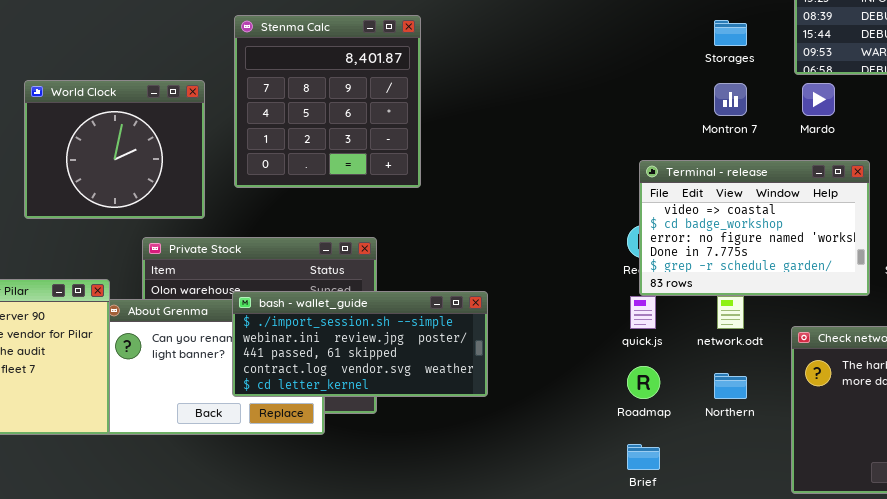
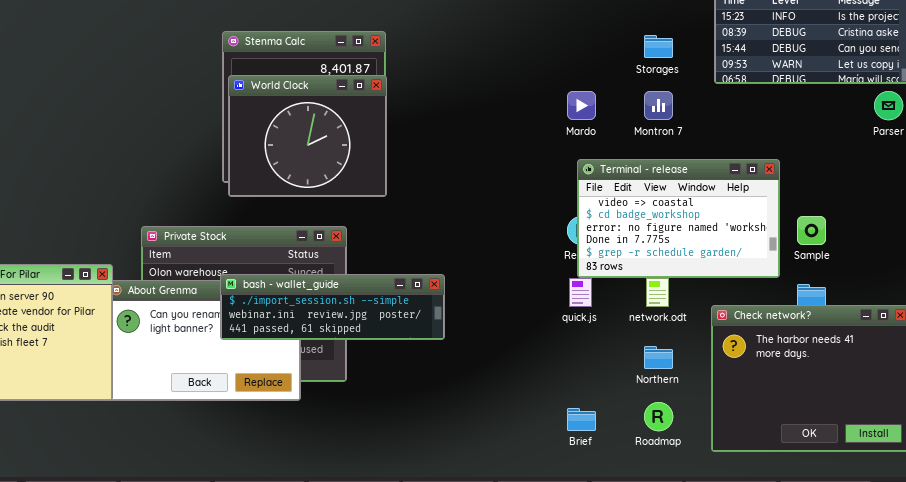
World Clock: [24,80,205,219] -> [228,75,387,197], moved
Mardo: [802,83,835,116] -> [567,91,596,120], moved
bash - wallet_guide: [232,291,488,397] -> [220,274,445,340], resized
Roadmap: [627,366,660,399] -> [644,402,673,431], moved

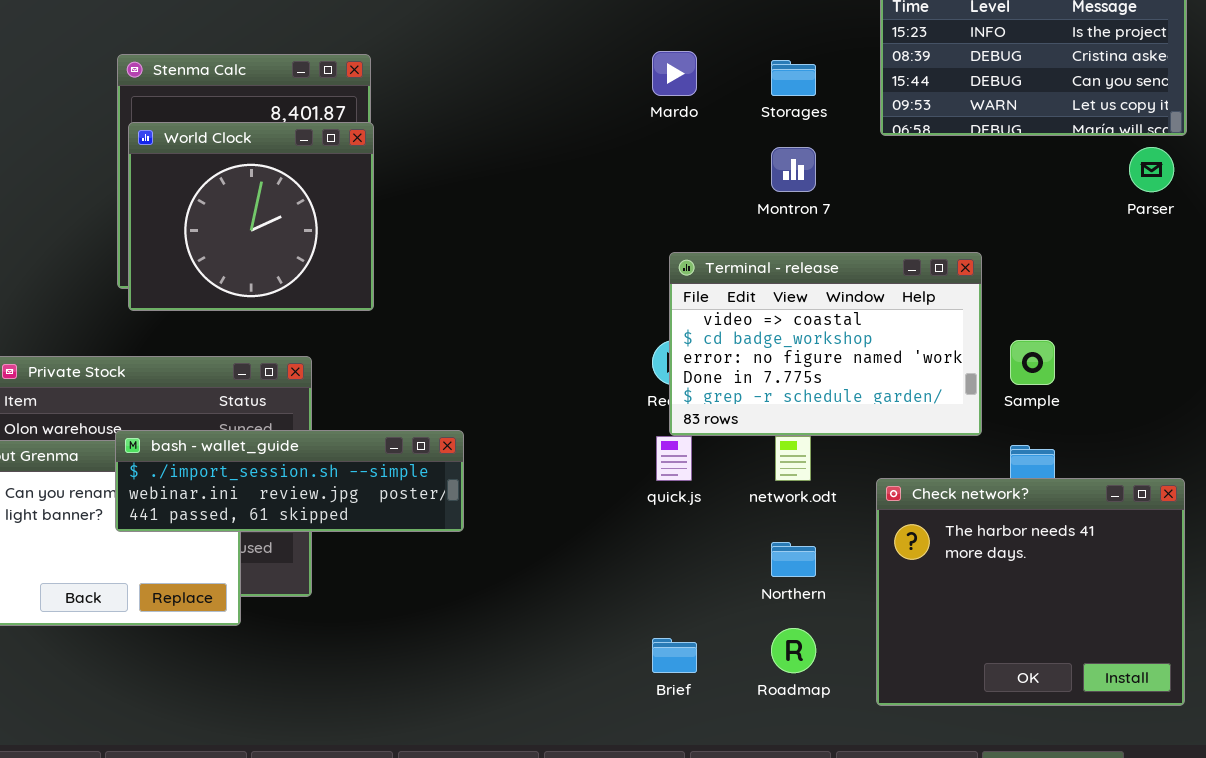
Mardo: [567,91,596,120] -> [652,51,697,96], moved

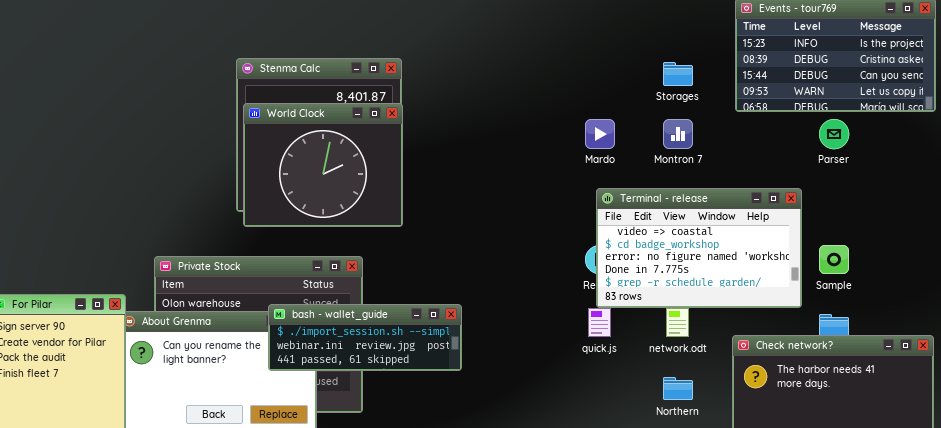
Mardo: [652,51,697,96] -> [585,119,615,149], moved
Parser: [1129,147,1174,192] -> [819,119,849,149], moved
bash - wallet_guide: [115,430,464,532] -> [268,304,462,371], resized

